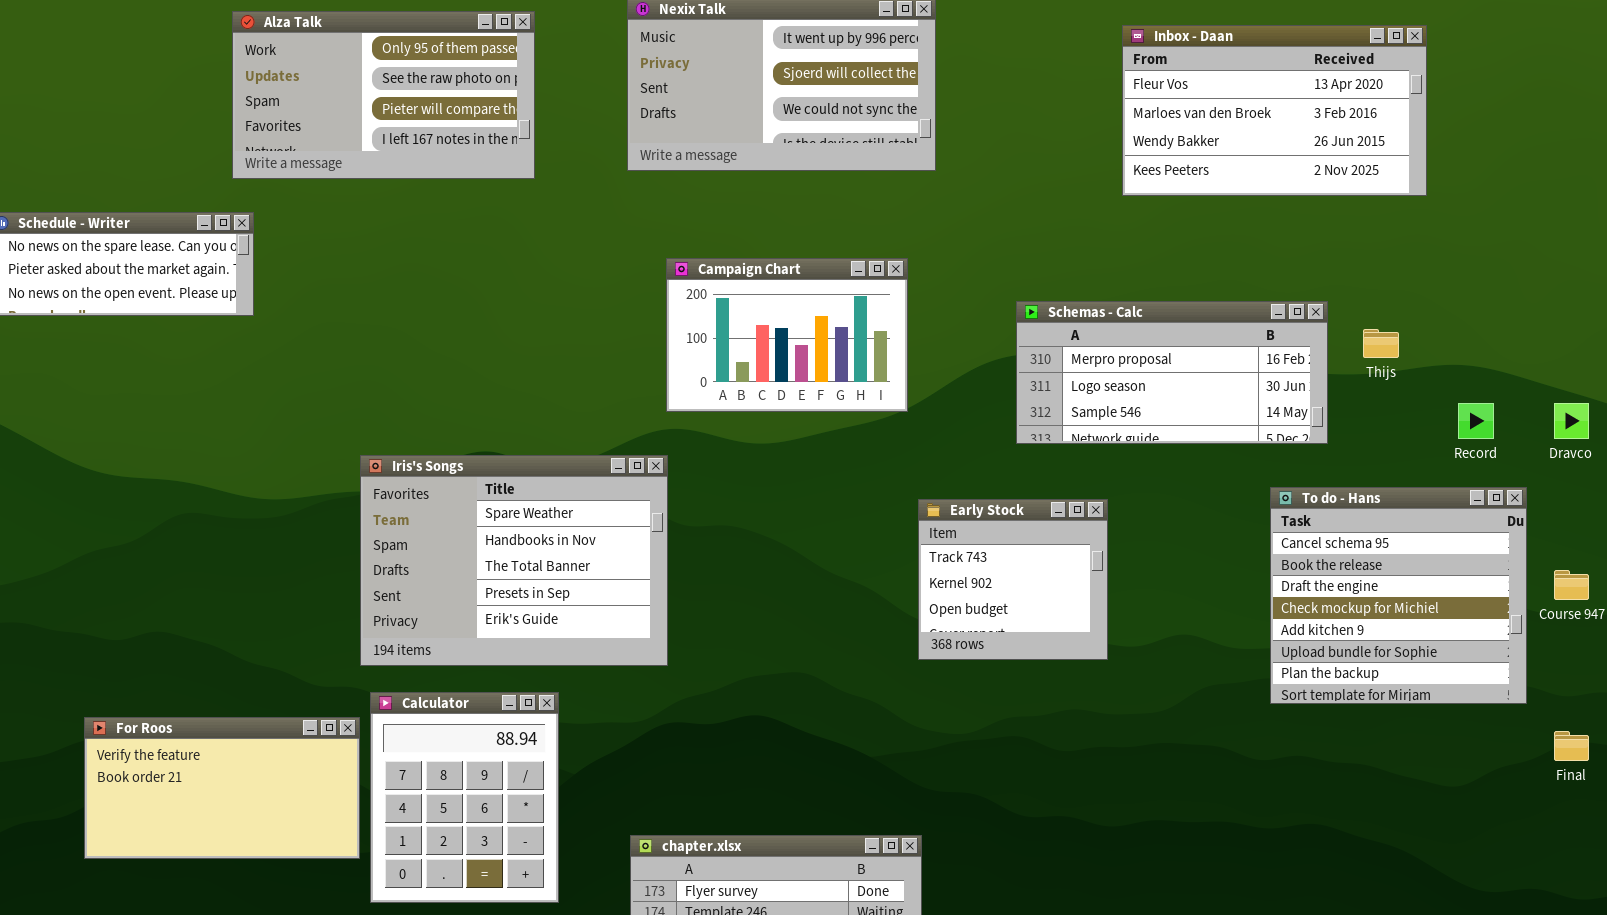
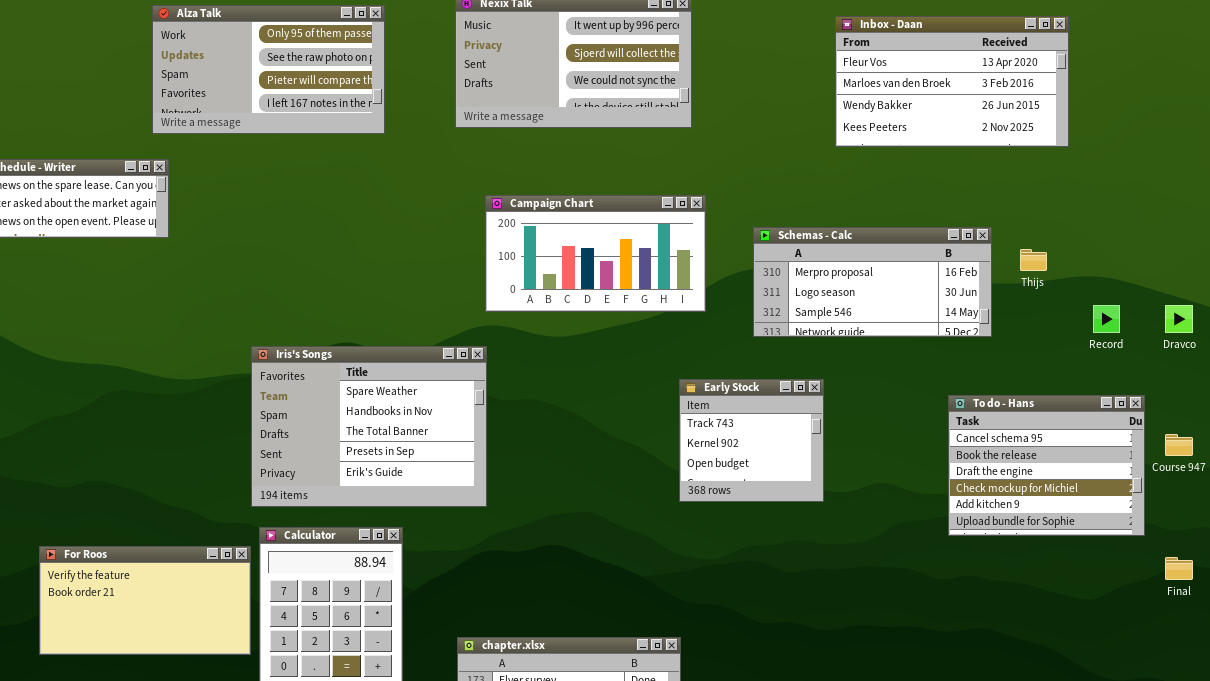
Campaign Chart: [666,258,908,412] -> [485,195,706,312], resized
To do - Hans: [1270,487,1527,704] -> [948,395,1145,536], resized

